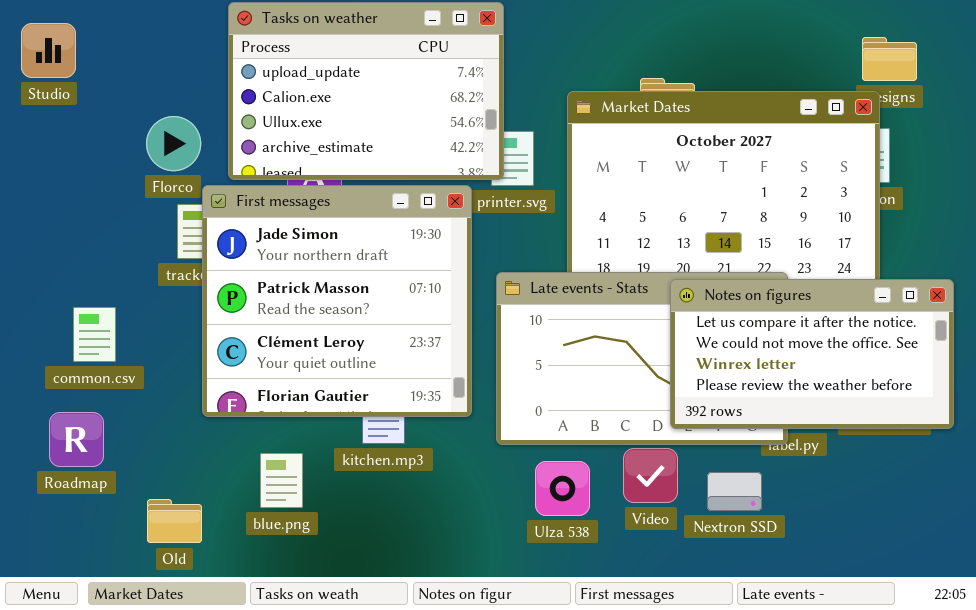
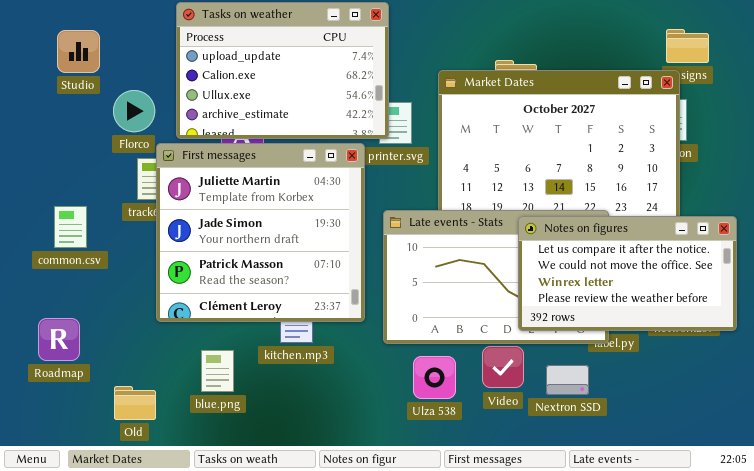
Studio: [21,23,76,78] -> [57,30,100,73], moved
First messages: [202,185,472,417] -> [156,143,365,322], scrolled up 1 row
common.csv: [73,307,116,362] -> [54,206,87,248], moved

